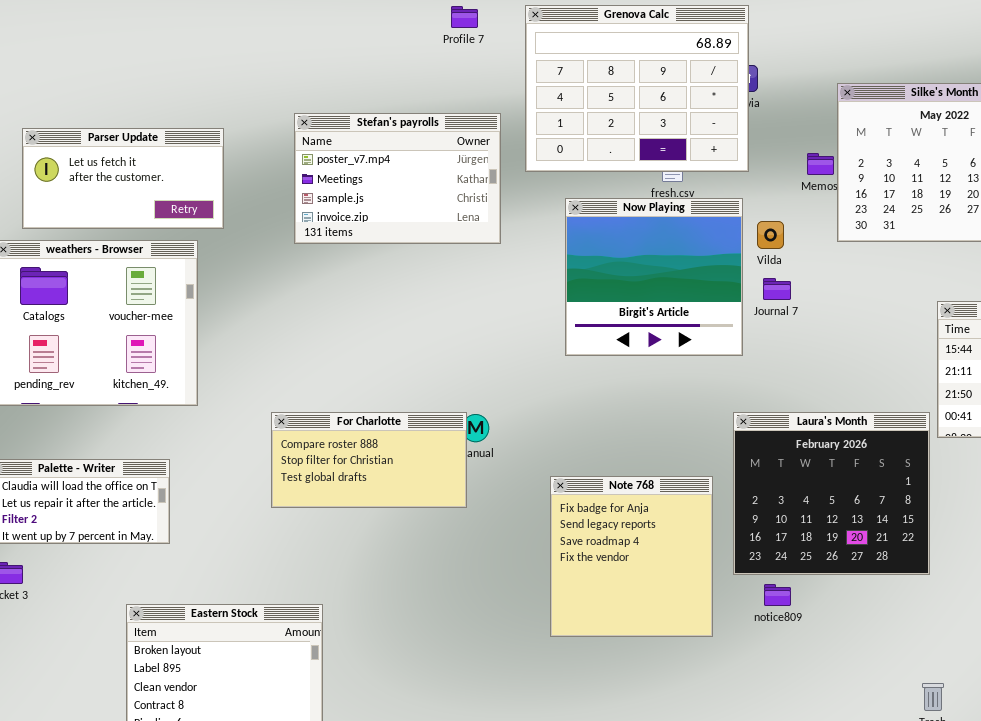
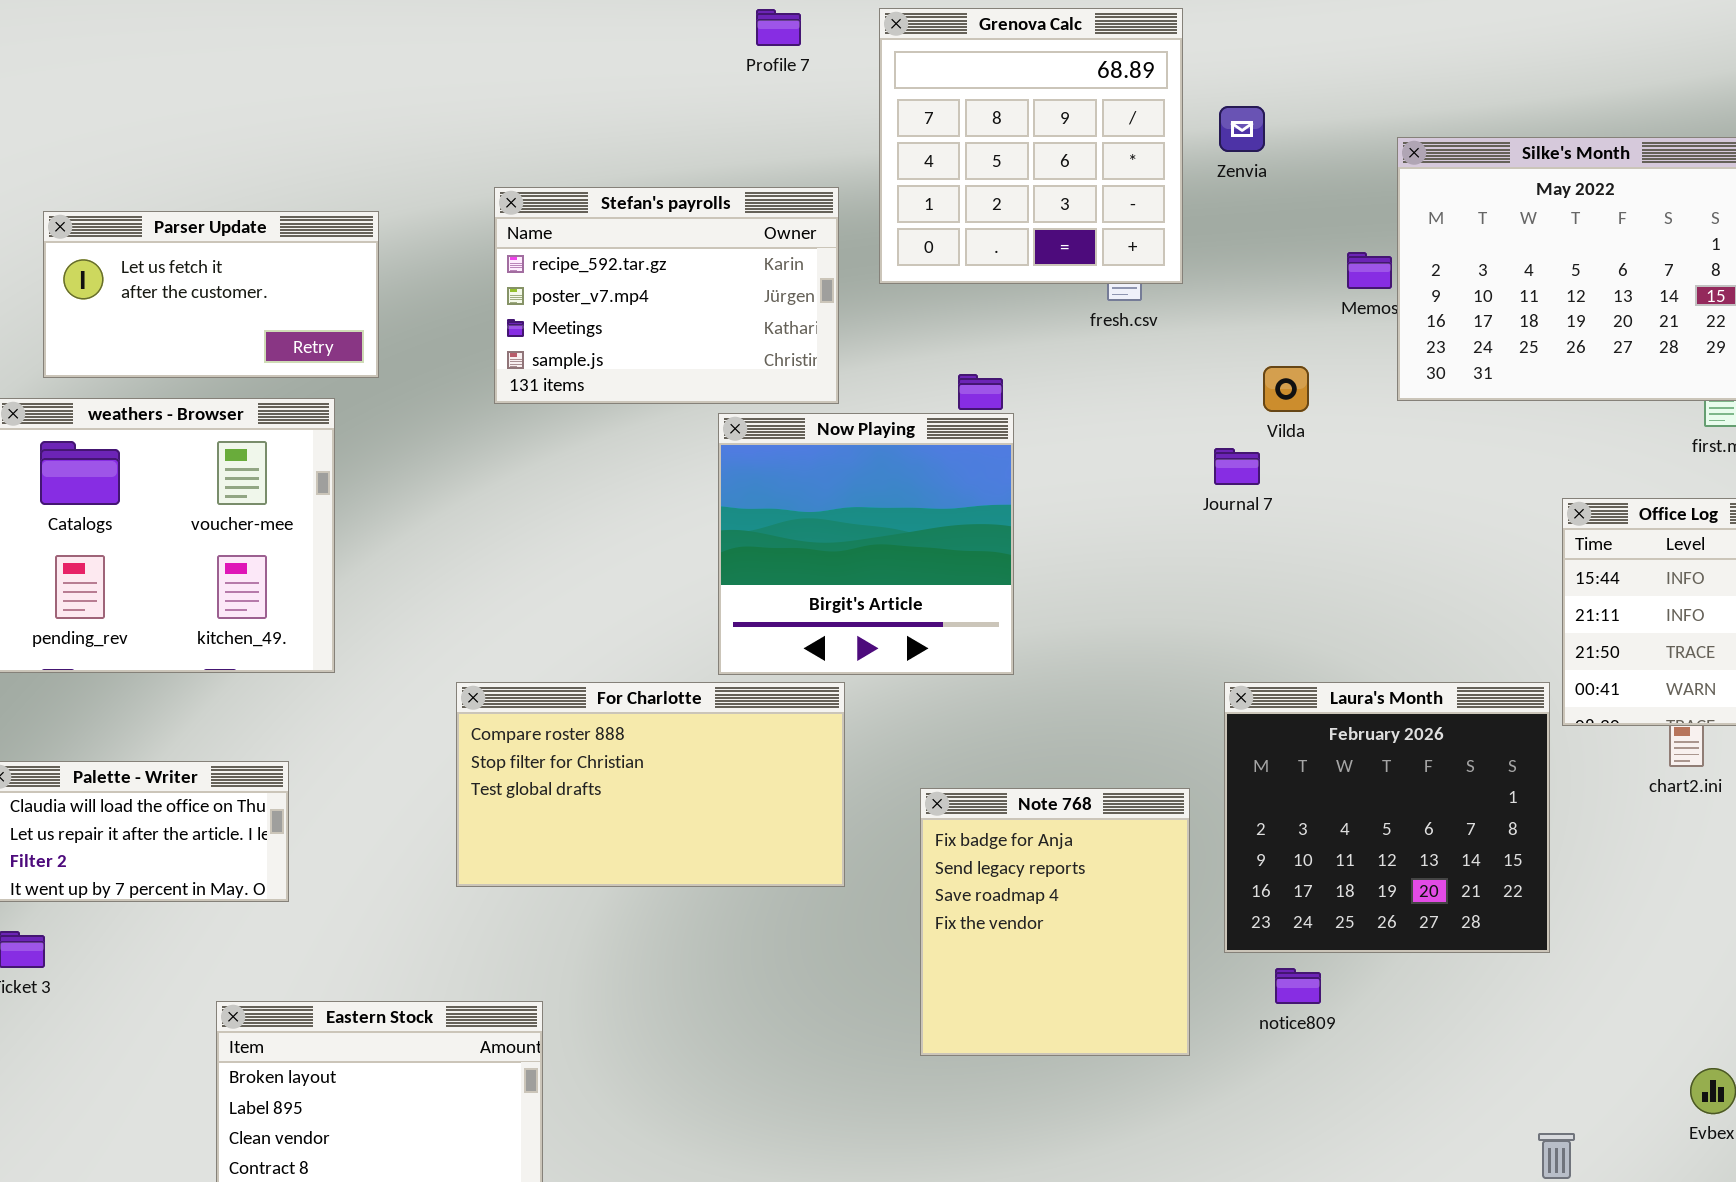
Grenova Calc: [525,5,749,172] -> [879,8,1183,284], resized
Stefan's payrolls: [294,113,501,244] -> [494,187,839,404], scrolled up 1 row
Now Playing: [565,198,743,356] -> [718,413,1014,675], moved
Journal 7: [763,278,791,300] -> [1214,448,1260,485], moved
For Charlotte: [271,412,467,508] -> [456,682,845,887], resized

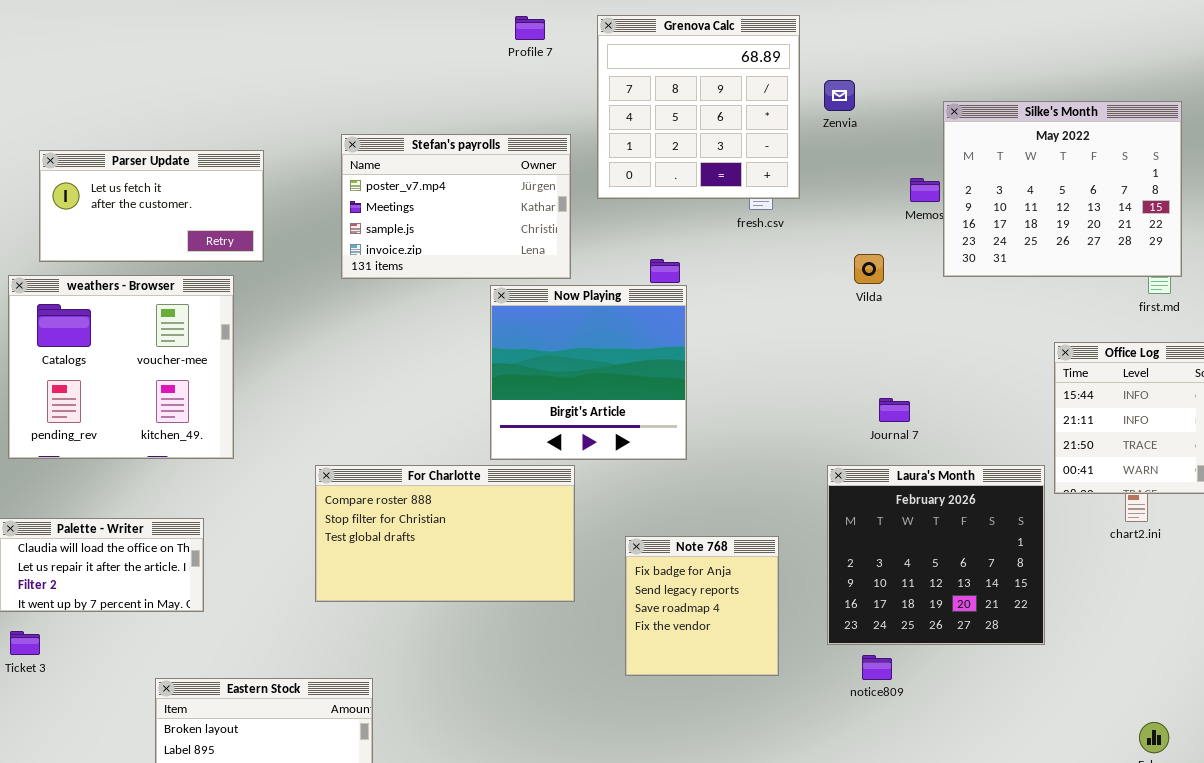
Stefan's payrolls: [494,187,839,404] -> [341,134,571,279], scrolled down 1 row
Journal 7: [1214,448,1260,485] -> [879,398,910,422], moved
Note 768: [920,788,1190,1056] -> [625,536,779,676], resized

